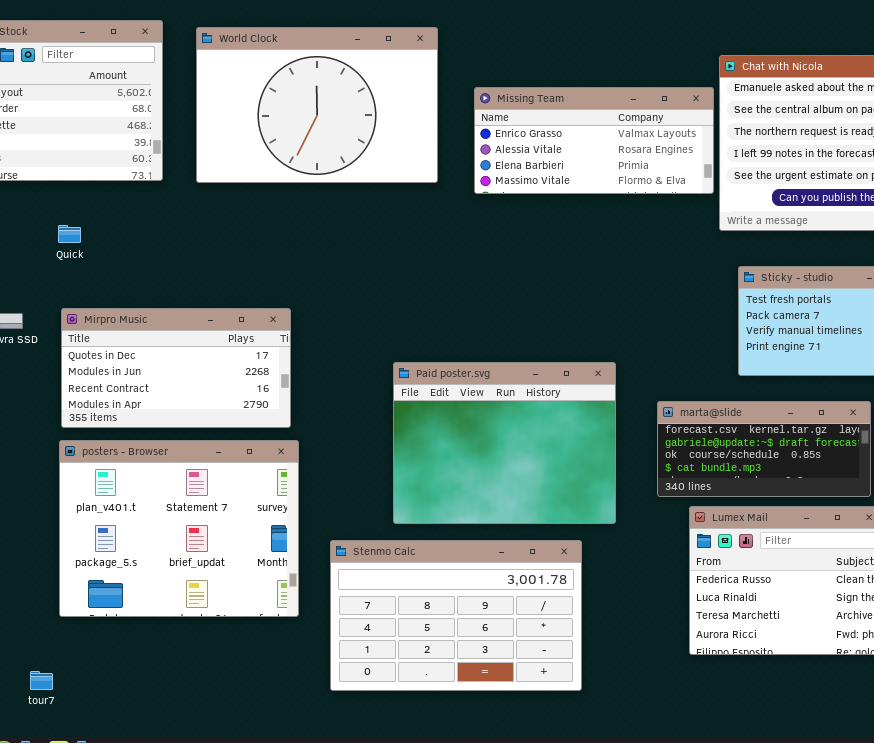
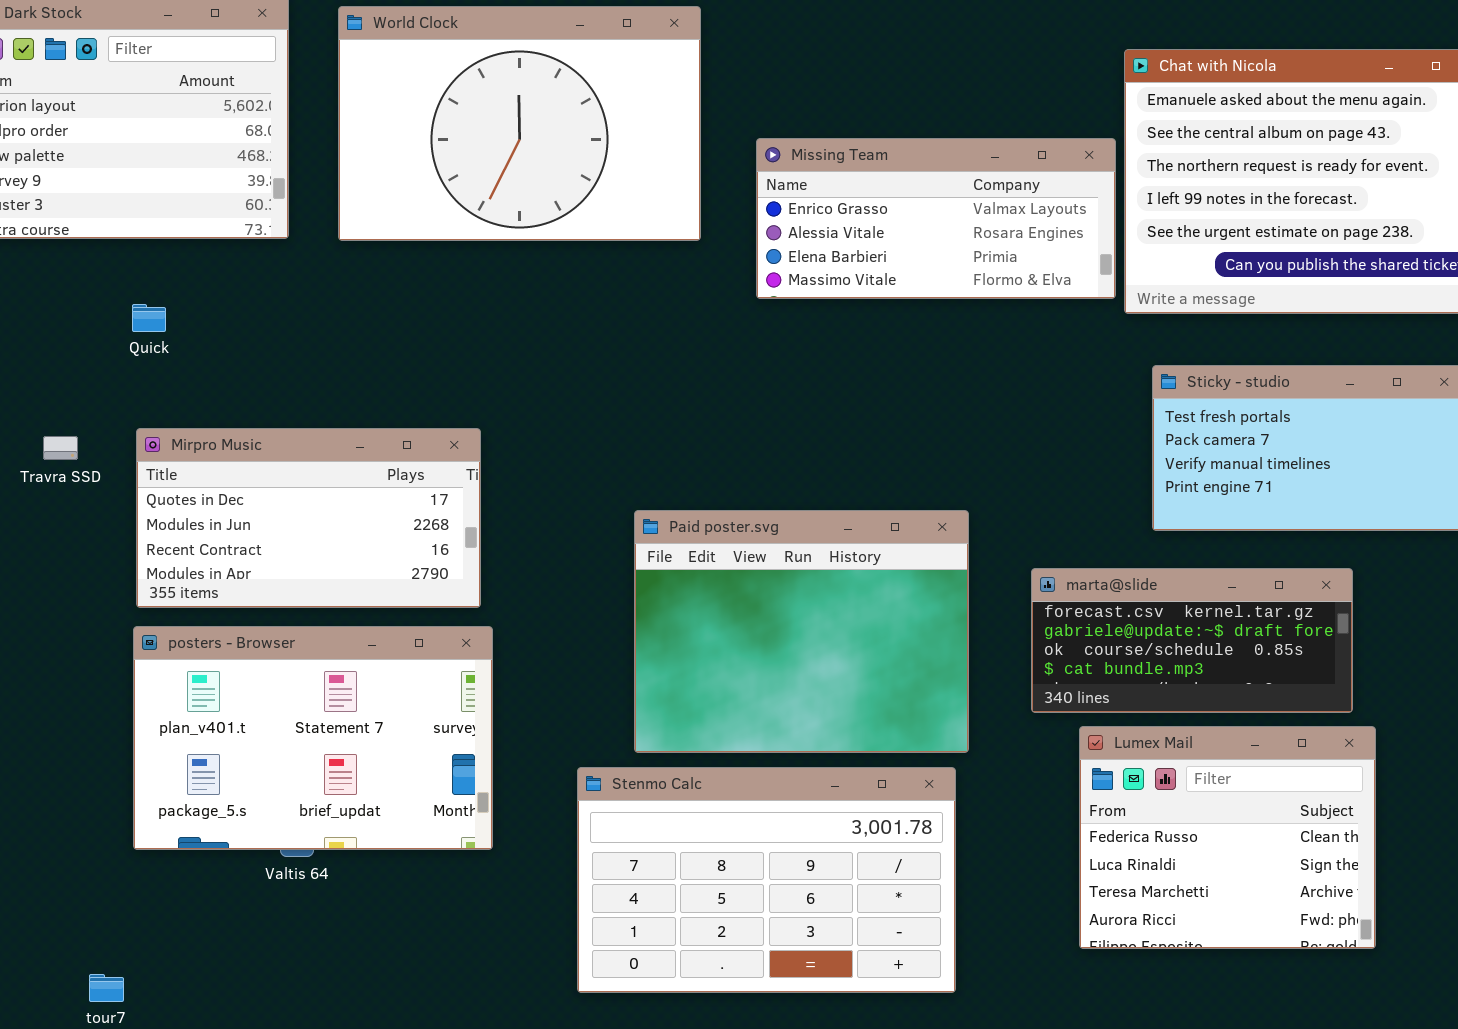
Missing Team: [474,87,714,194] -> [756,138,1116,299], moved
posters - Browser: [59,440,299,617] -> [133,626,493,850], resized
Stenmo Calc: [330,540,582,691] -> [577,767,956,993], moved

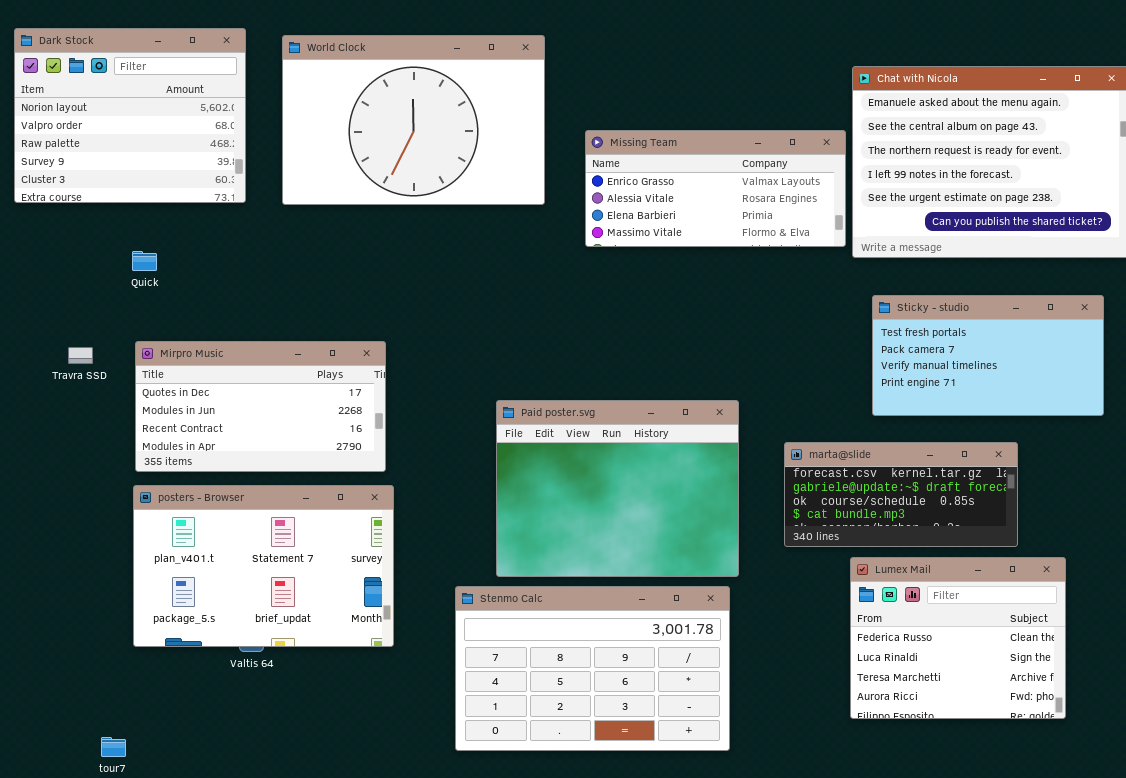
Lumex Mail: [1079,726,1376,949] -> [850,557,1066,719], moved

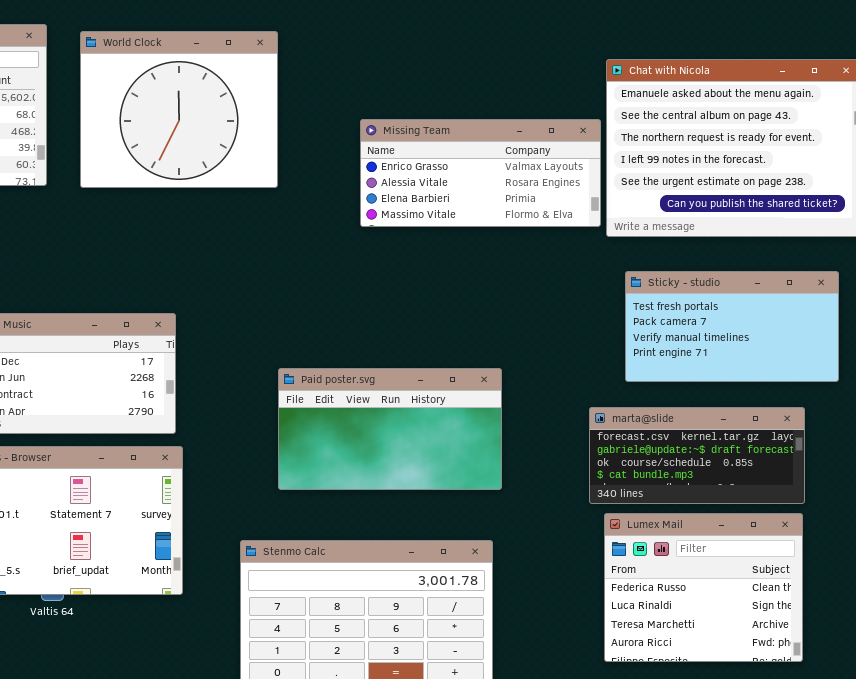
World Clock: [282,35,545,205] -> [80,31,278,188], resized
Paid poster.svg: [496,400,739,577] -> [278,368,502,490], resized
marta@slide: [784,442,1018,547] -> [589,407,805,504], moved

